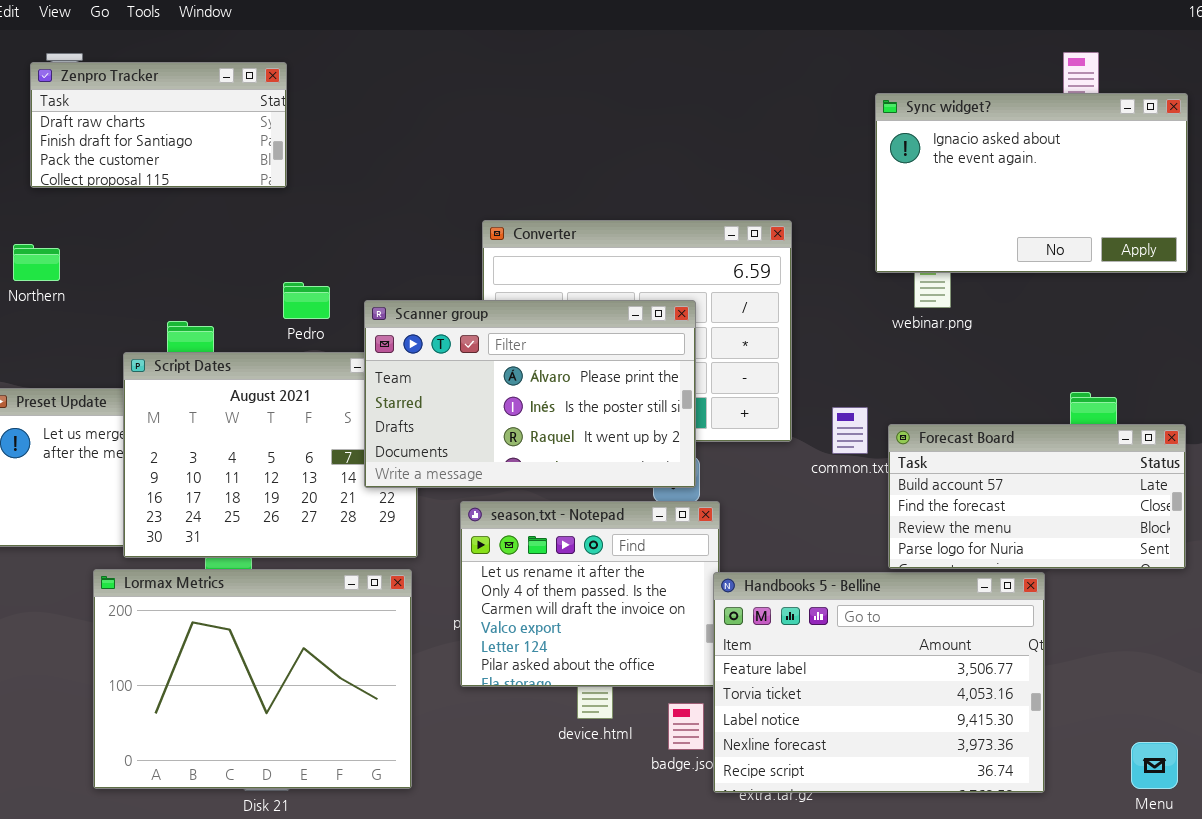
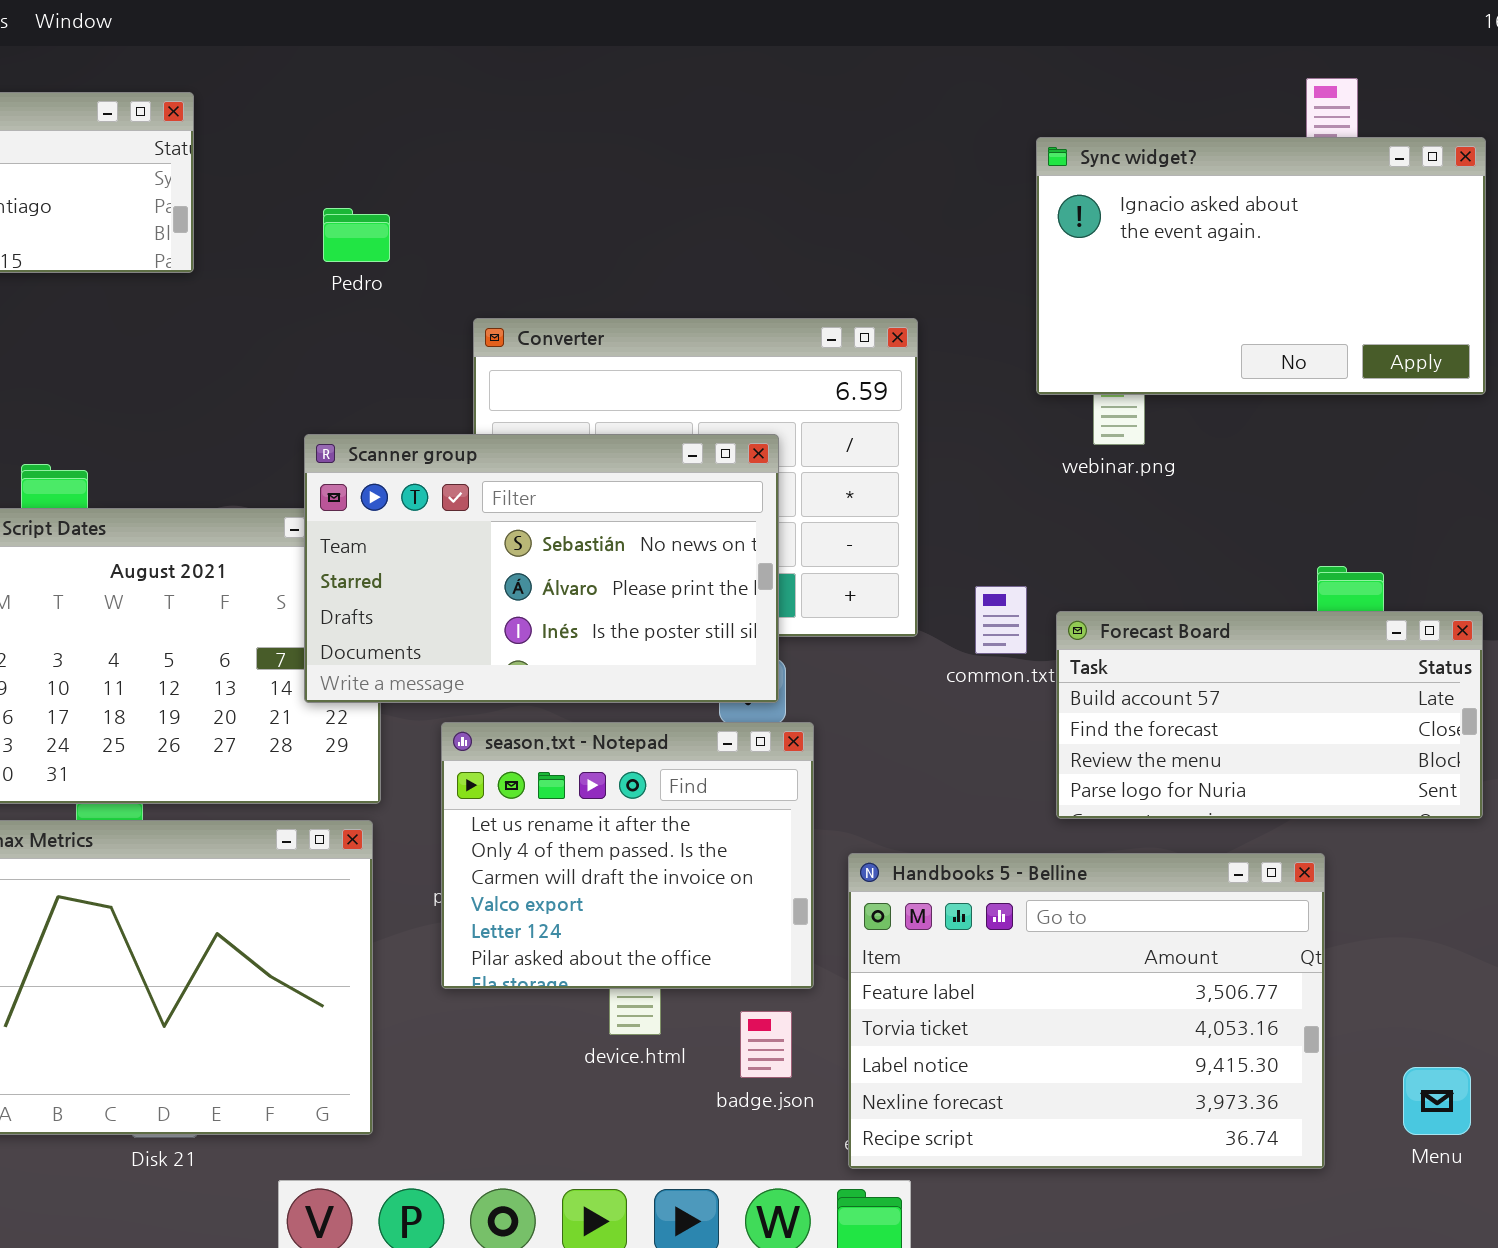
Pedro: [283,282,330,319] -> [323,208,390,262], moved
Scanner group: [364,300,696,488] -> [304,434,779,703], scrolled up 1 row
Handbooks 5 - Belline: [713,572,1045,793] -> [848,853,1325,1169], moved

